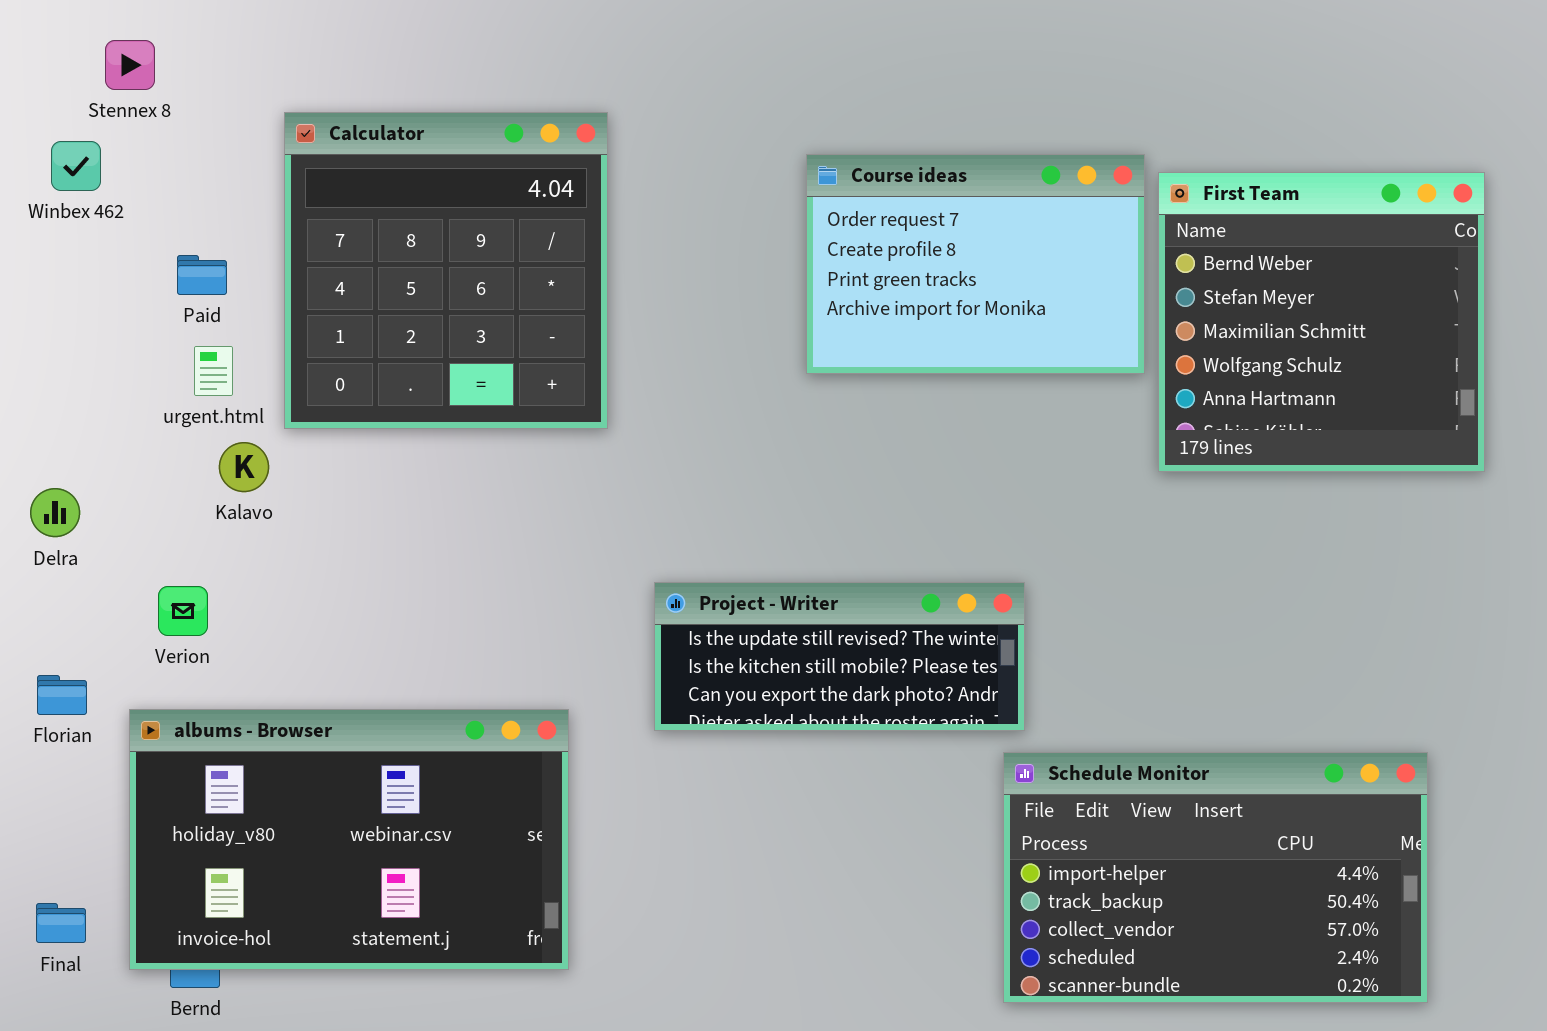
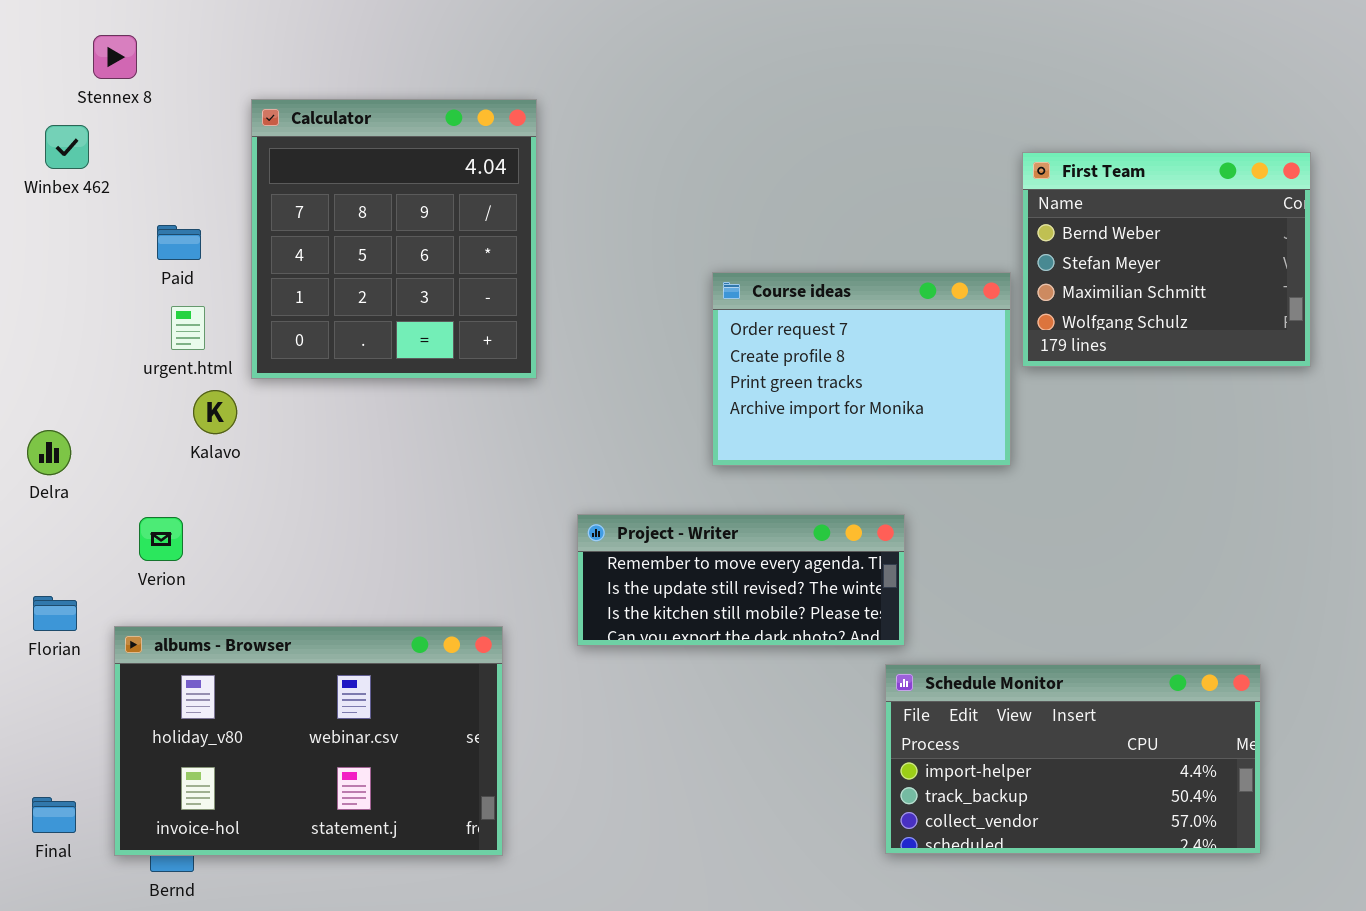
Course ideas: [806,154,1145,374] -> [712,272,1011,466], moved
First Team: [1158,172,1485,472] -> [1022,152,1311,367], resized
Project - Writer: [654,582,1025,731] -> [577,514,905,646], scrolled up 1 row
Schedule Monitor: [1003,752,1428,1003] -> [885,664,1261,854], resized

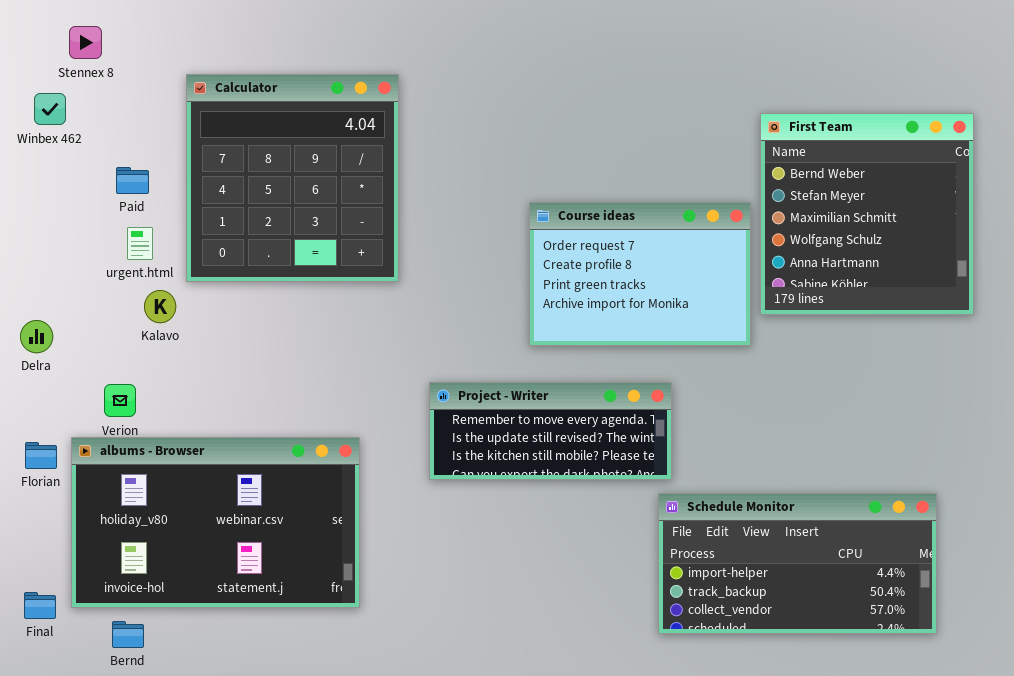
First Team: [1022,152,1311,367] -> [760,113,974,315], resized
albums - Browser: [114,626,503,856] -> [71,437,360,608], moved

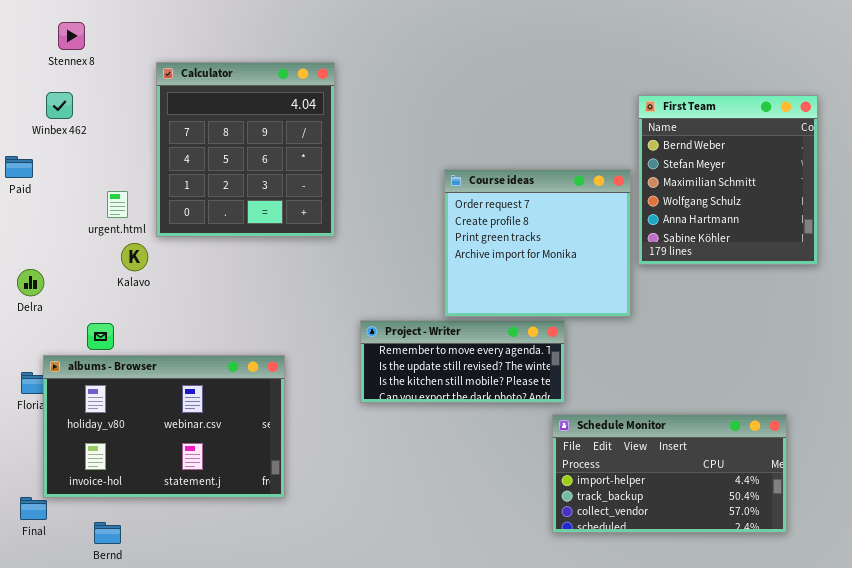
Winbex 462: [34,93,66,125] -> [46,92,73,119], moved
Paid: [116,167,149,194] -> [5,156,33,178], moved
Course ideas: [529,202,751,346] -> [444,169,631,317], resized
albums - Browser: [71,437,360,608] -> [43,355,285,498], moved

